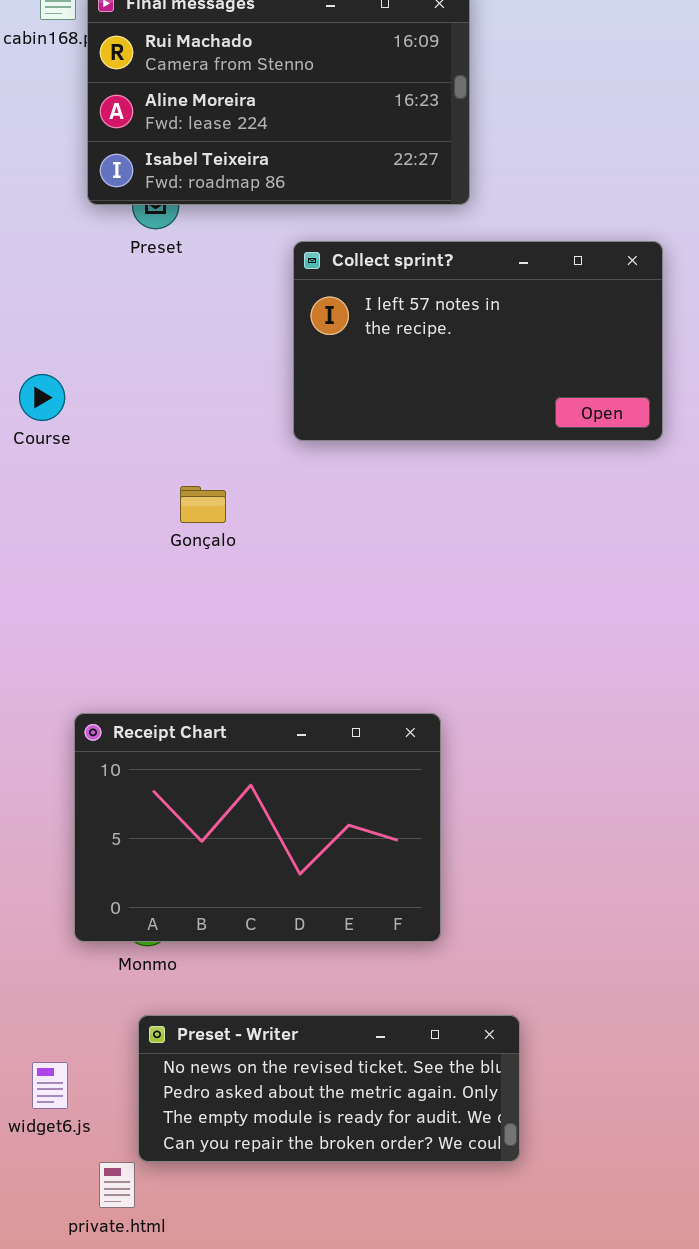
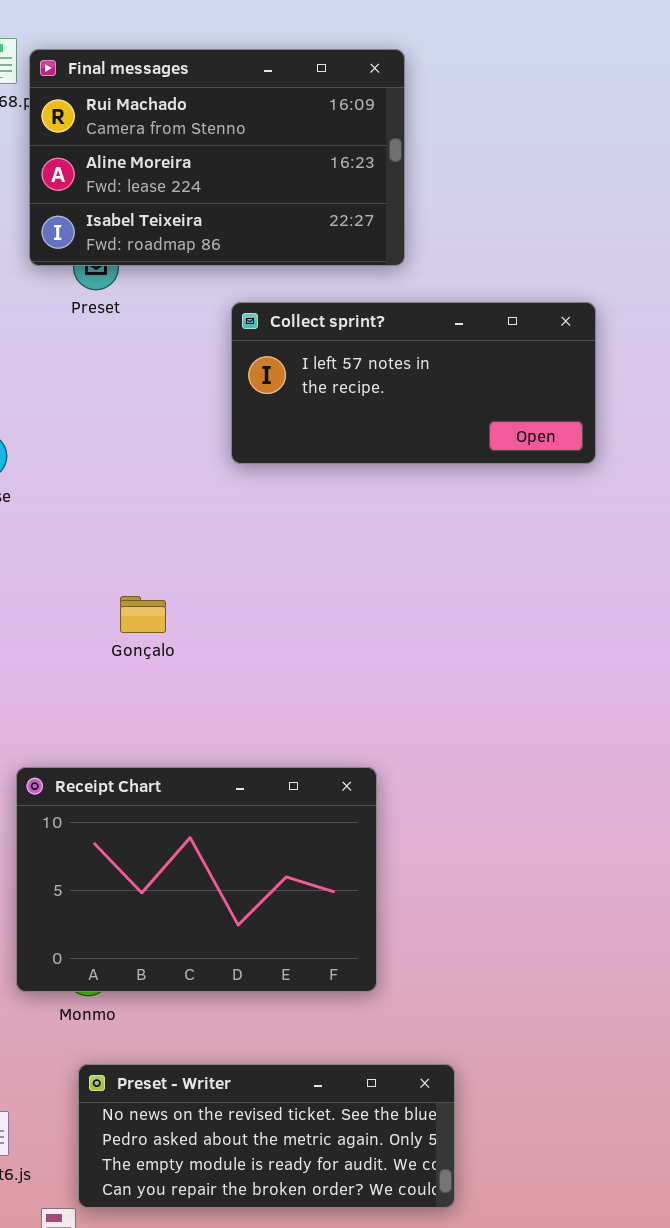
Collect sprint?: [293,241,663,441] -> [231,302,596,464], resized
Gonçalo: [180,486,226,523] -> [120,596,166,633], moved

